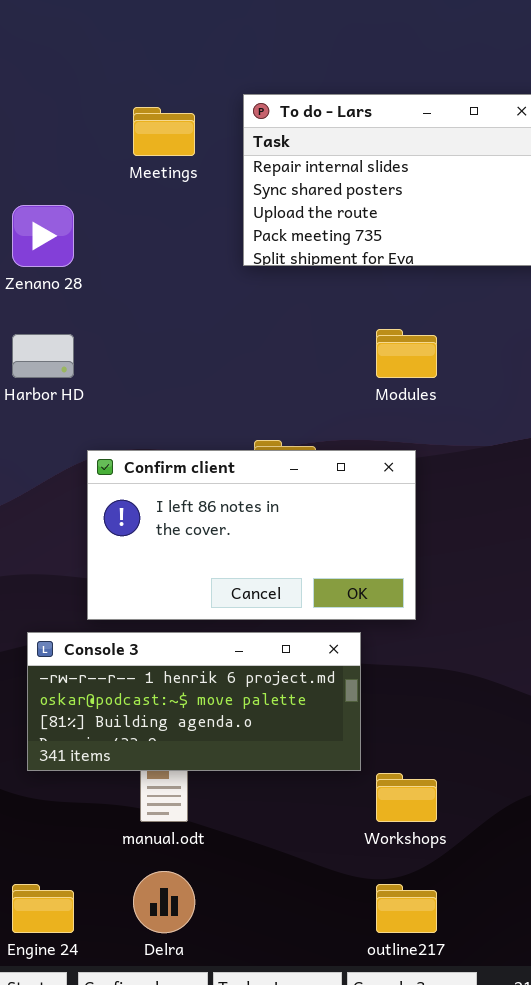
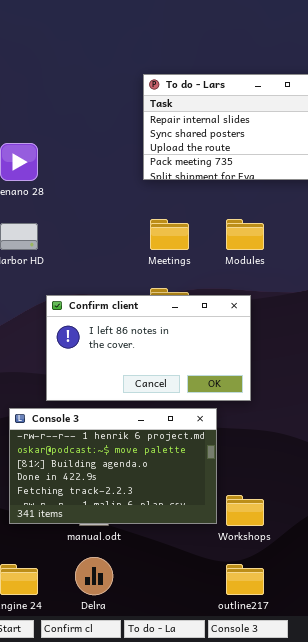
Meetings: [133,107,195,156] -> [150,219,189,250], moved
Console 3: [27,632,361,771] -> [9,408,217,524], resized

